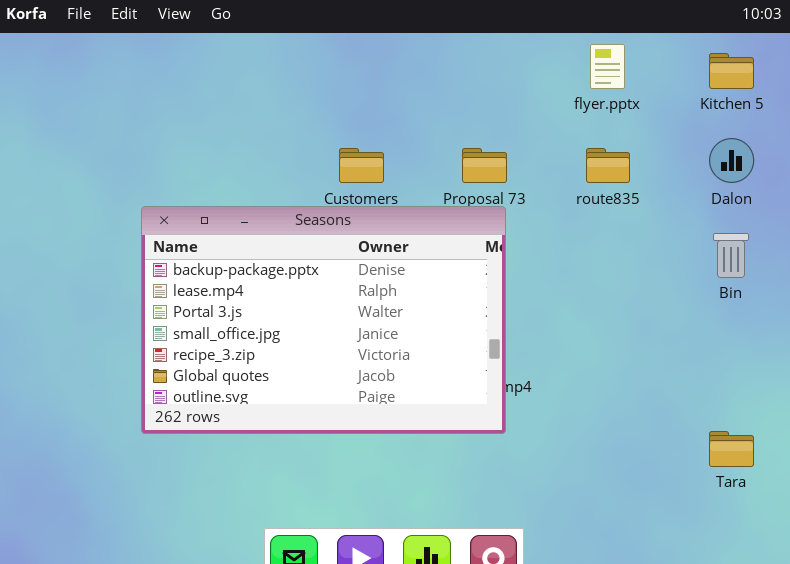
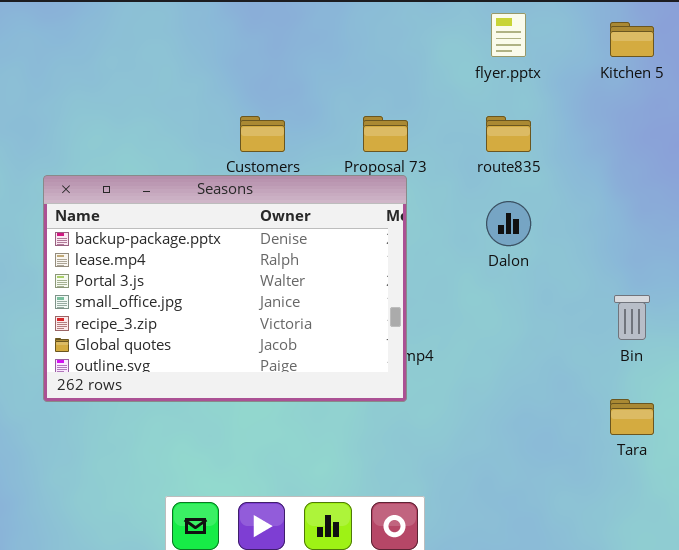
Dalon: [709,138,754,183] -> [486,201,531,246], moved
Bin: [713,233,749,278] -> [614,295,650,340], moved

